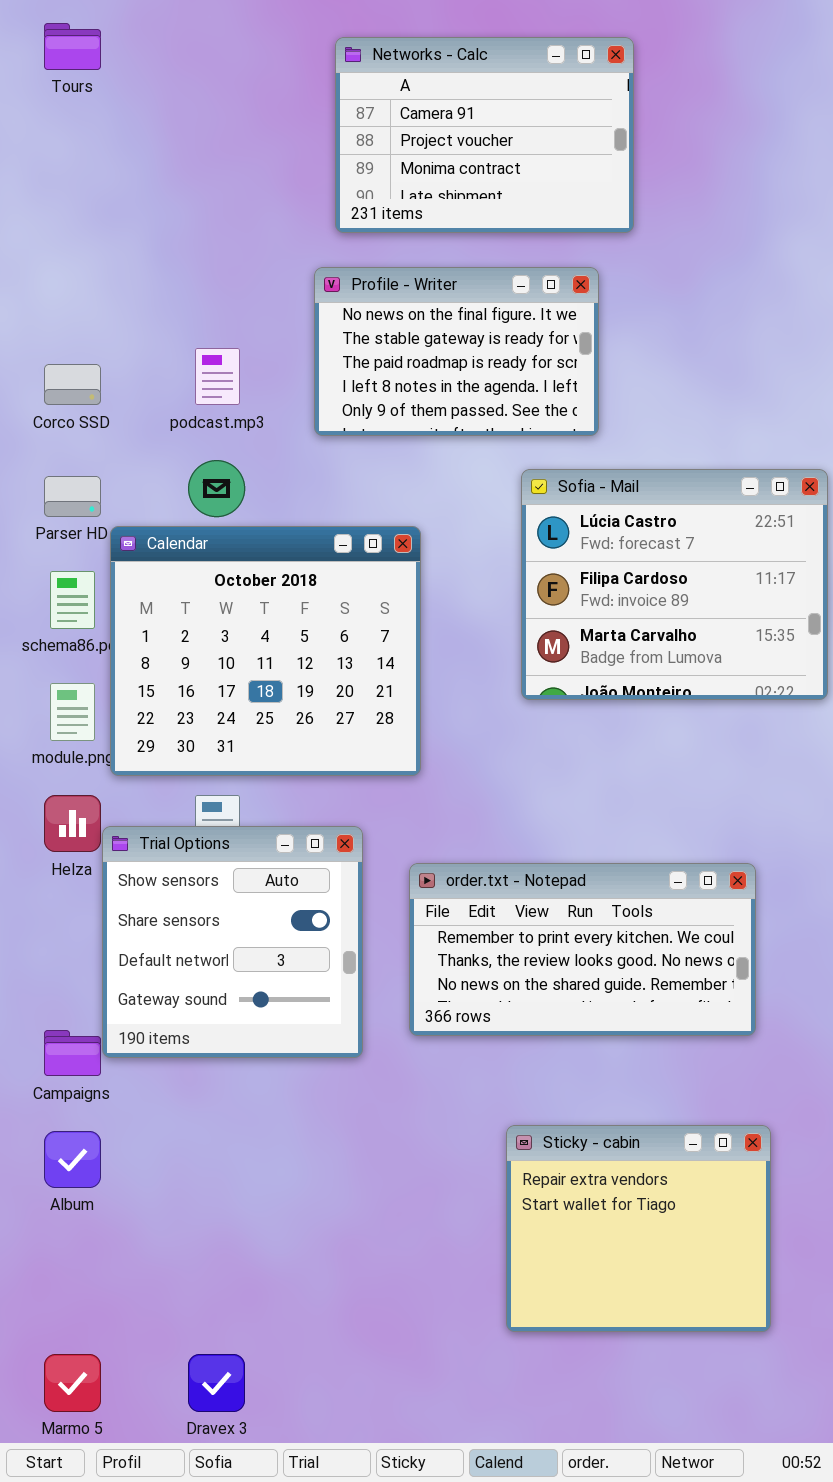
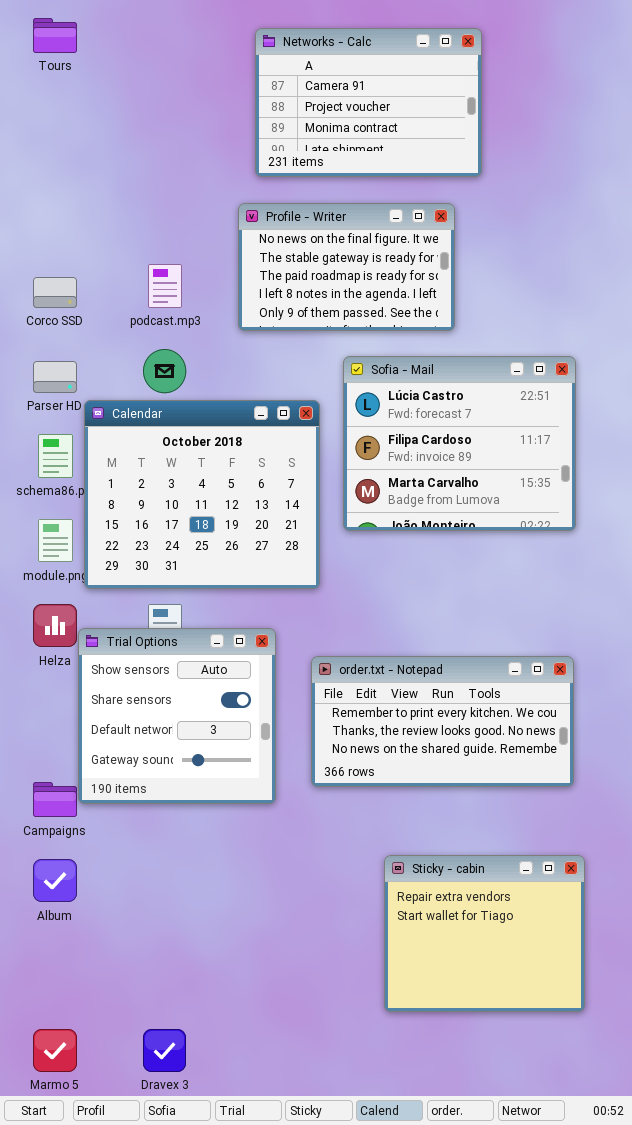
Sofia - Mail: [521,469,828,700] -> [343,356,576,531], moved

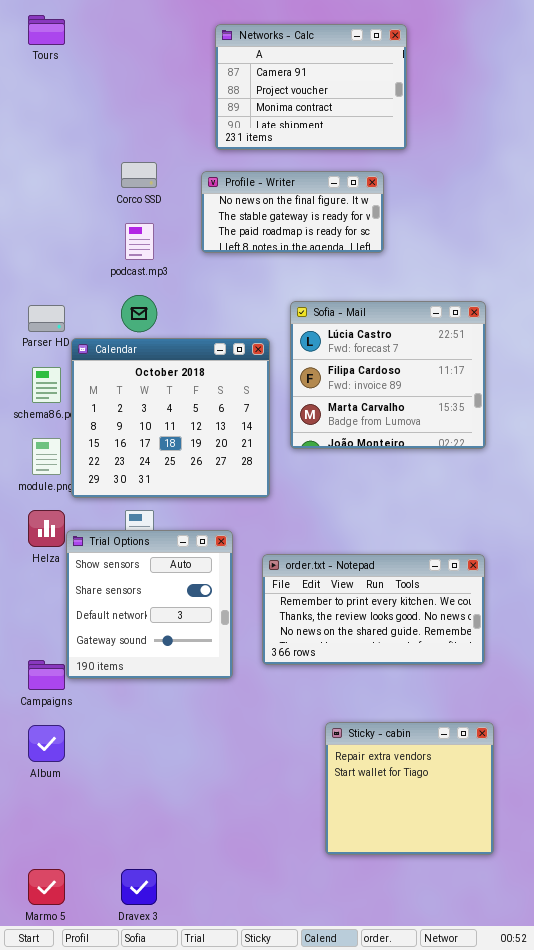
Profile - Writer: [238,203,455,331] -> [201,171,384,253], resized
Corco SSD: [33,277,77,308] -> [121,162,157,188], moved

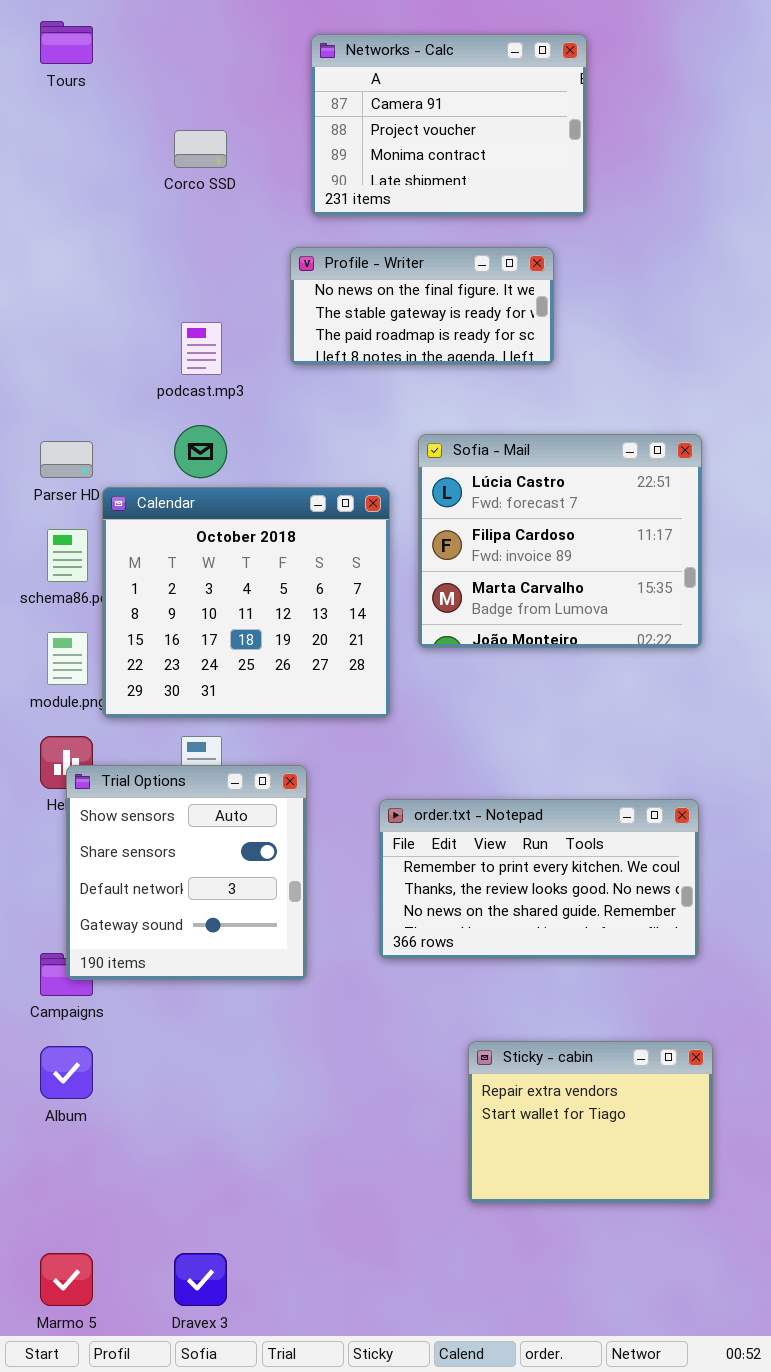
Corco SSD: [121,162,157,188] -> [174,130,227,168], moved
Trial Options: [66,530,233,679] -> [66,765,307,980], moved
Sticky - cabin: [325,722,494,855] -> [468,1041,713,1203], resized

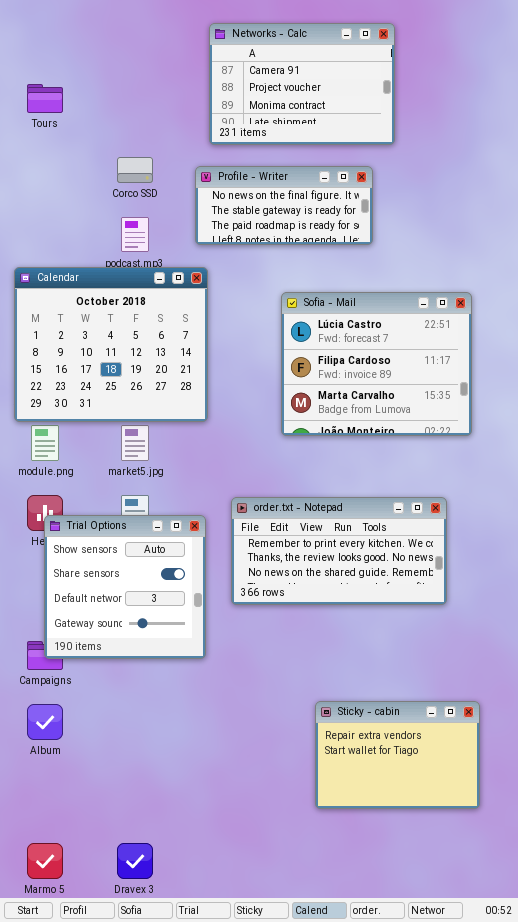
Tours: [40,21,93,64] -> [27,84,63,113], moved
Corco SSD: [174,130,227,168] -> [117,157,153,183], moved
Calendar: [102,487,390,718] -> [14,267,208,422], moved
order.txt - Notepad: [379,799,699,959] -> [231,497,447,605], moved

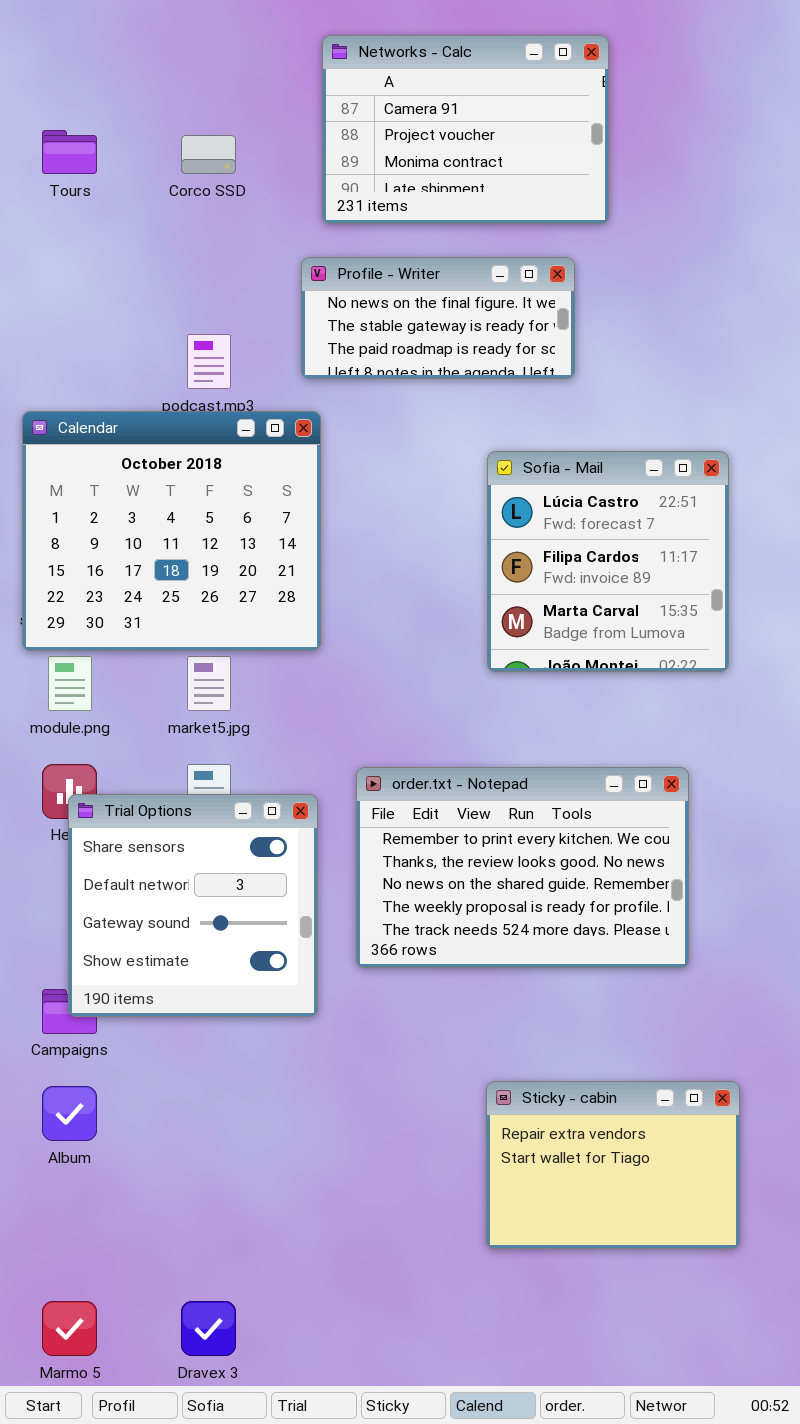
Corco SSD: [117,157,153,183] -> [181,135,236,174], moved
Sofia - Mail: [281,292,472,436] -> [487,451,729,672], resized
order.txt - Notepad: [231,497,447,605] -> [356,767,689,968], resized
Trial Options: [44,515,206,659] -> [68,794,318,1017], scrolled down 1 row

